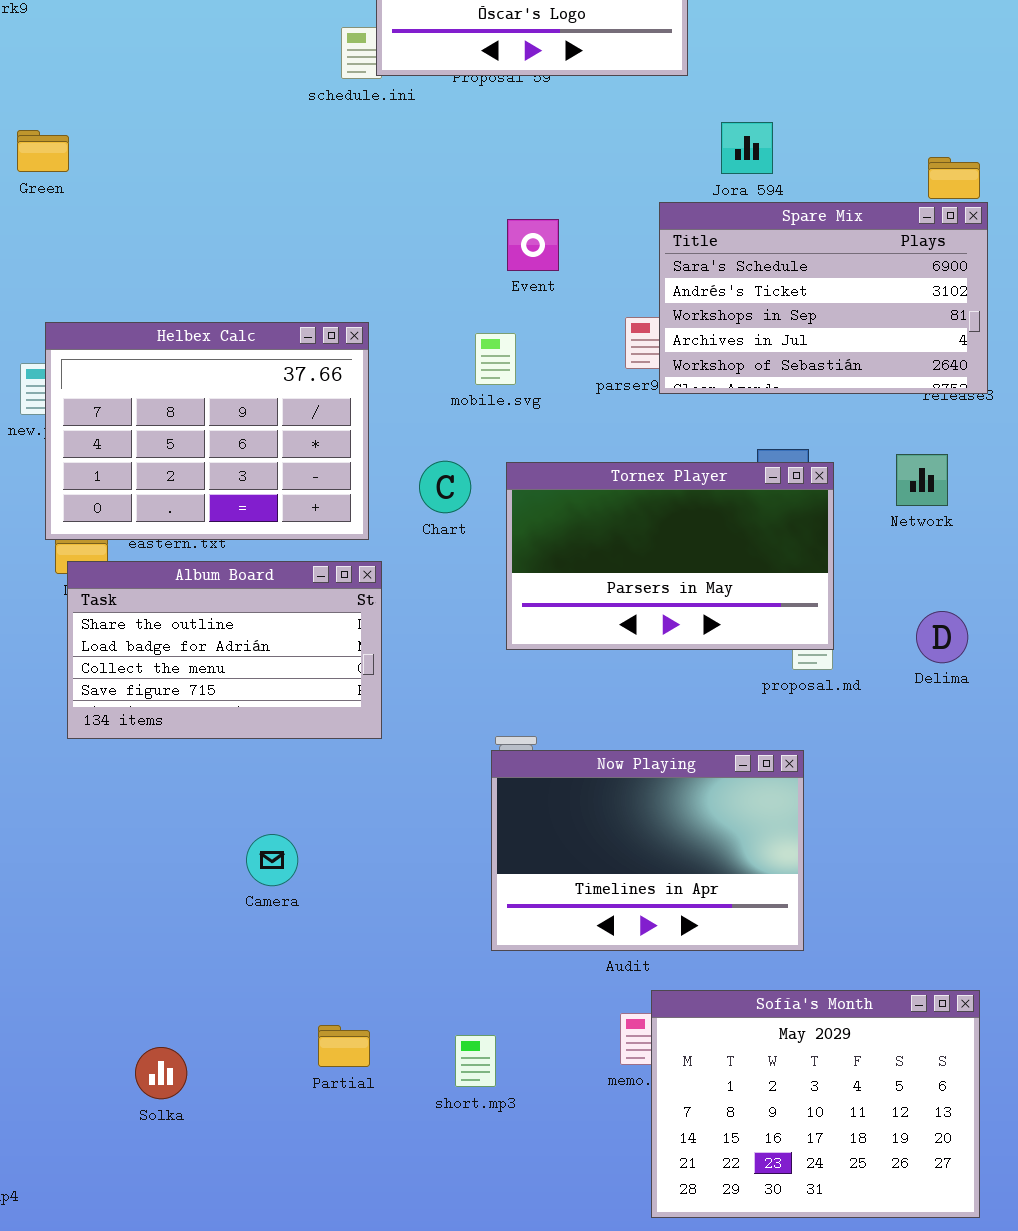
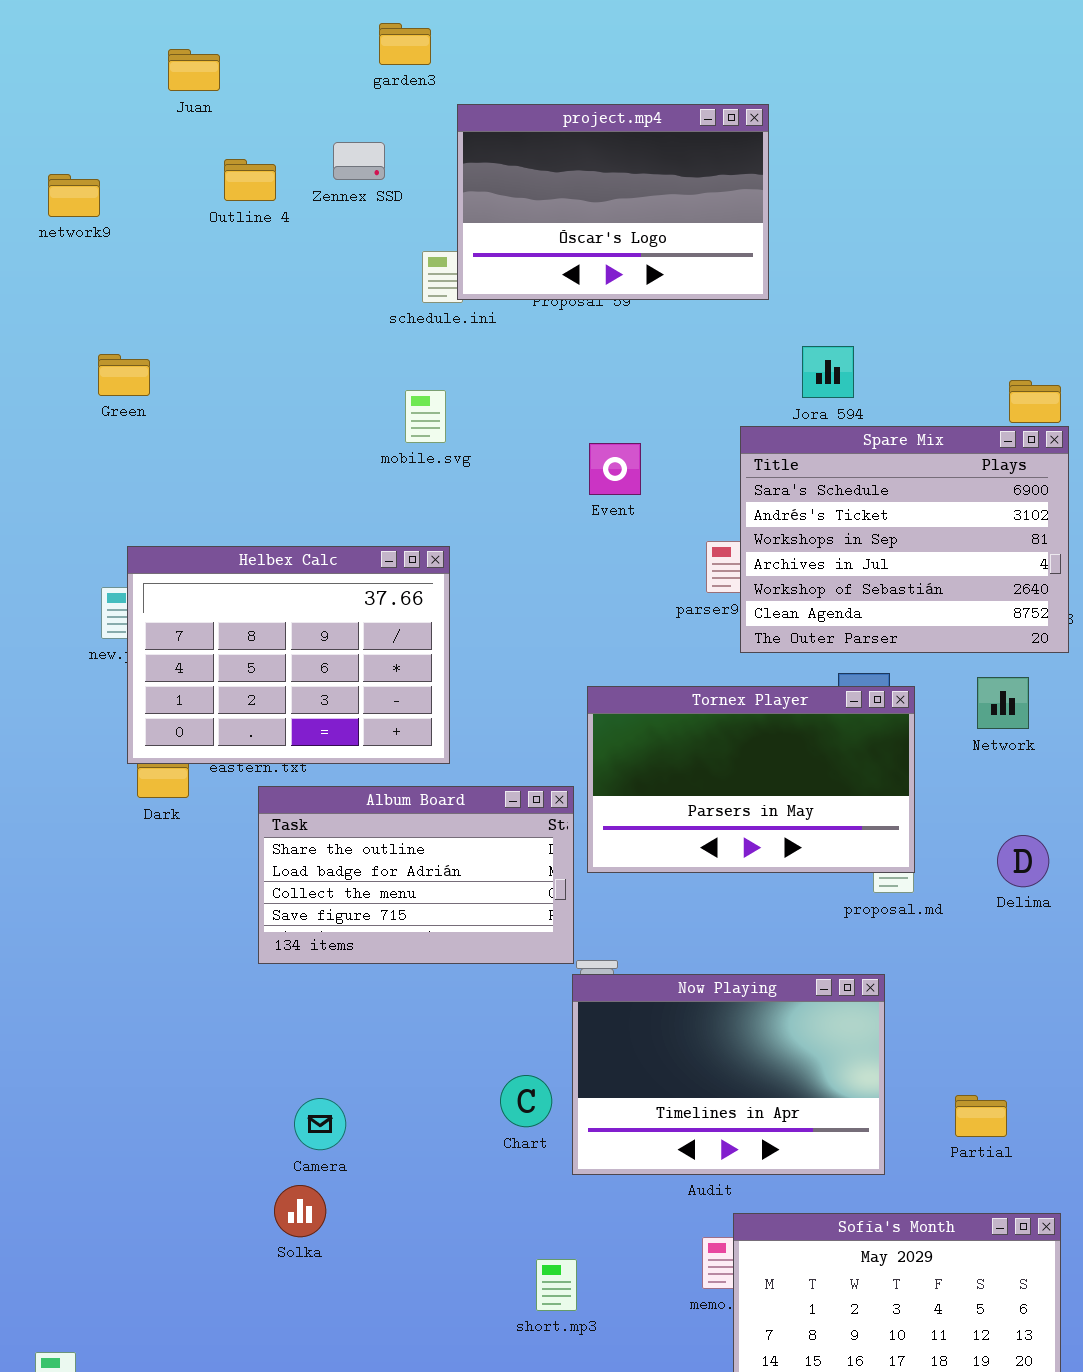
Spare Mix: [659,202,988,394] -> [740,426,1069,653], resized
mobile.svg: [475,333,516,385] -> [405,390,446,443], moved
Chart: [419,461,471,513] -> [500,1075,552,1127], moved
Album Board: [67,561,382,739] -> [258,786,574,964], moved
Camera: [246,834,298,886] -> [294,1098,346,1150], moved
Partial: [318,1025,370,1067] -> [955,1095,1007,1137], moved
Solka: [135,1047,187,1099] -> [274,1185,326,1237], moved

